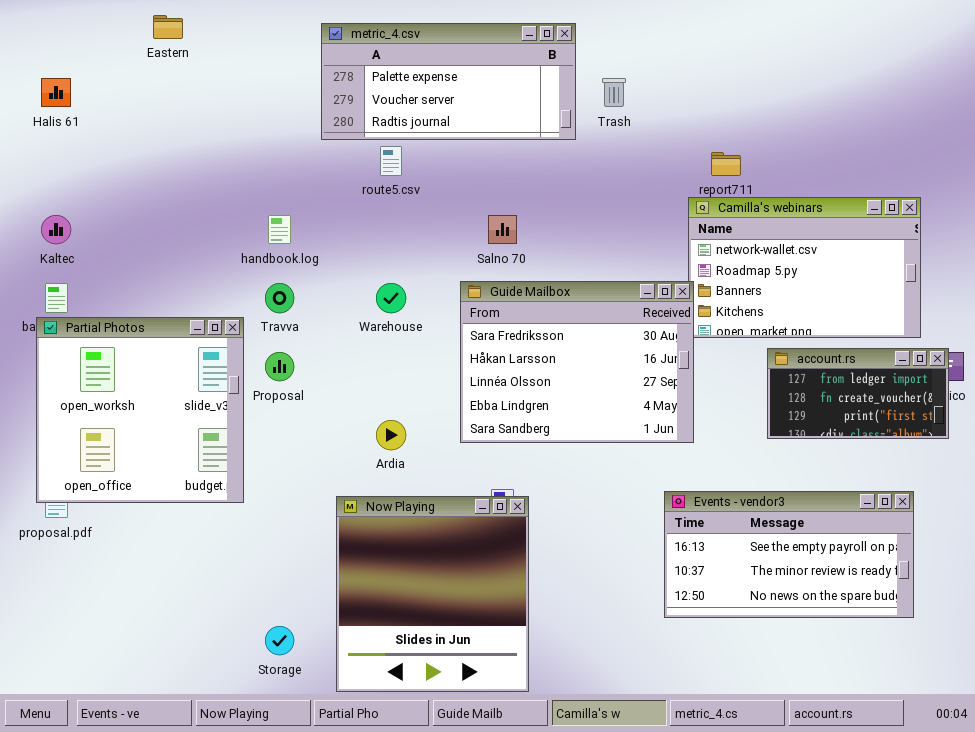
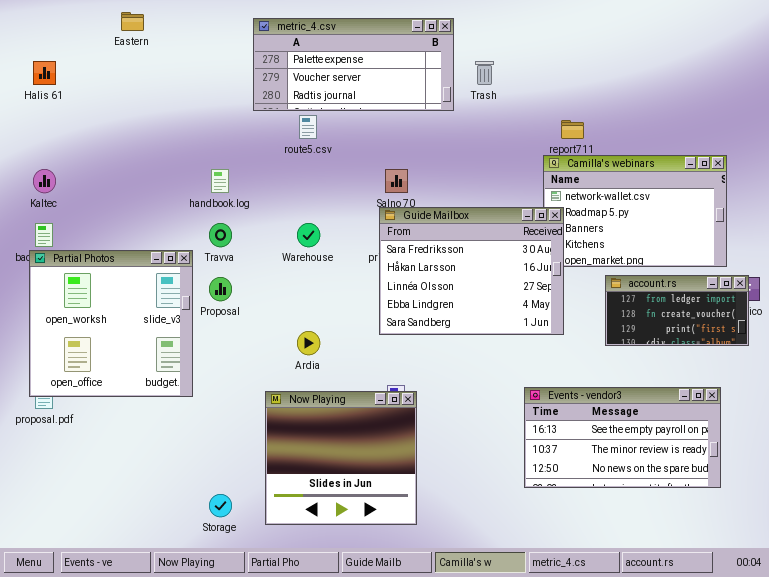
Guide Mailbox: [460,281,694,443] -> [379,207,564,335], moved
Now Playing: [336,496,529,692] -> [265,391,417,525], resized

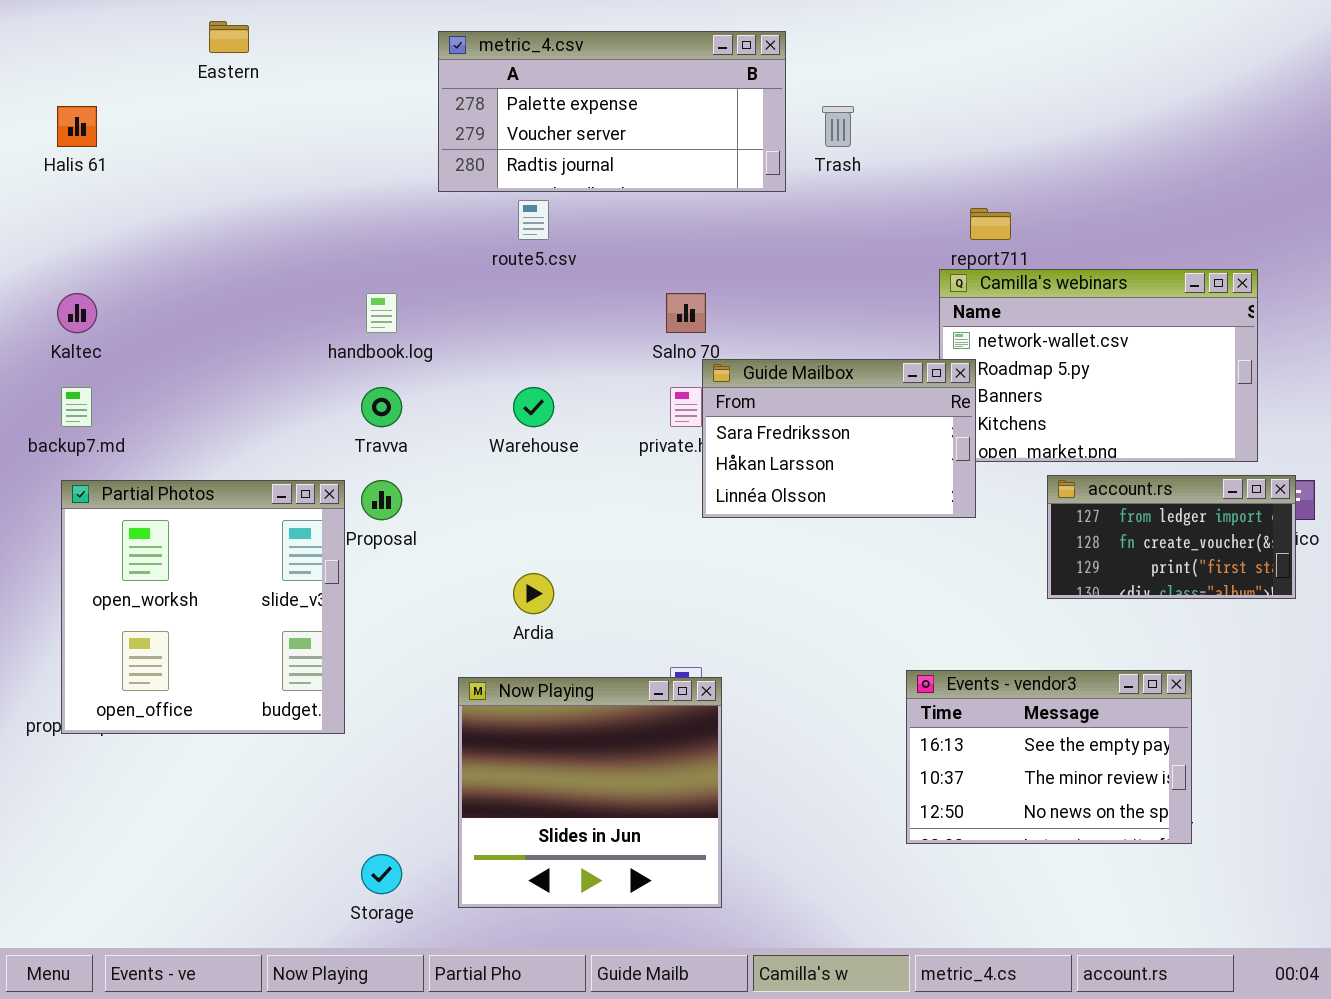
Guide Mailbox: [379,207,564,335] -> [702,359,976,518], resized
Partial Photos: [29,250,193,397] -> [61,480,345,734], moved
Events - vendor3: [524,387,721,488] -> [906,670,1192,844], resized

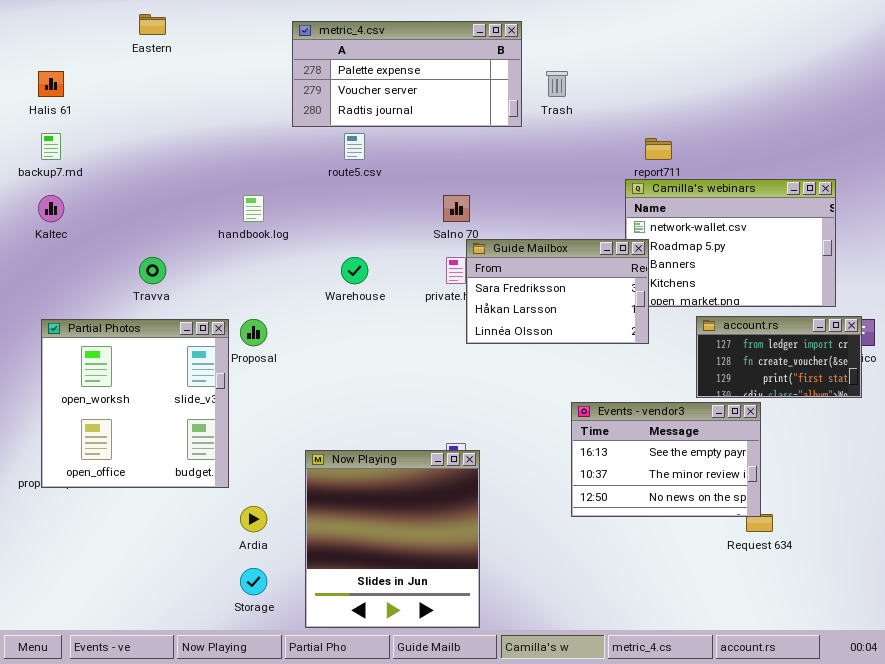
backup7.md: [61,387,92,427] -> [41,133,61,160], moved
Travva: [361,387,402,427] -> [139,257,166,284], moved
Ardia: [513,573,554,614] -> [240,506,267,532], moved
Events - vendor3: [906,670,1192,844] -> [571,402,761,517], moved
Now Playing: [458,677,722,908] -> [305,450,480,628], resized

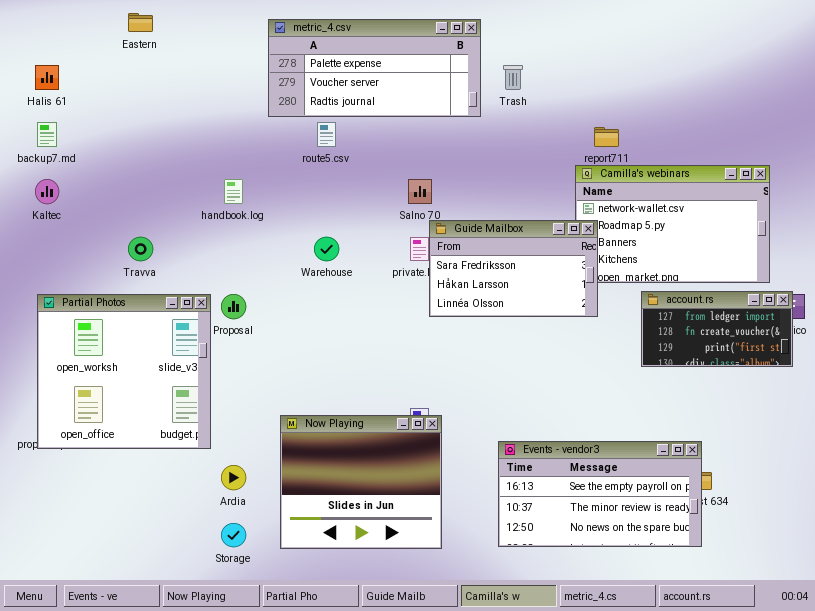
Events - vendor3: [571,402,761,517] -> [498,441,702,547], moved, resized
Now Playing: [305,450,480,628] -> [280,415,442,549], resized

